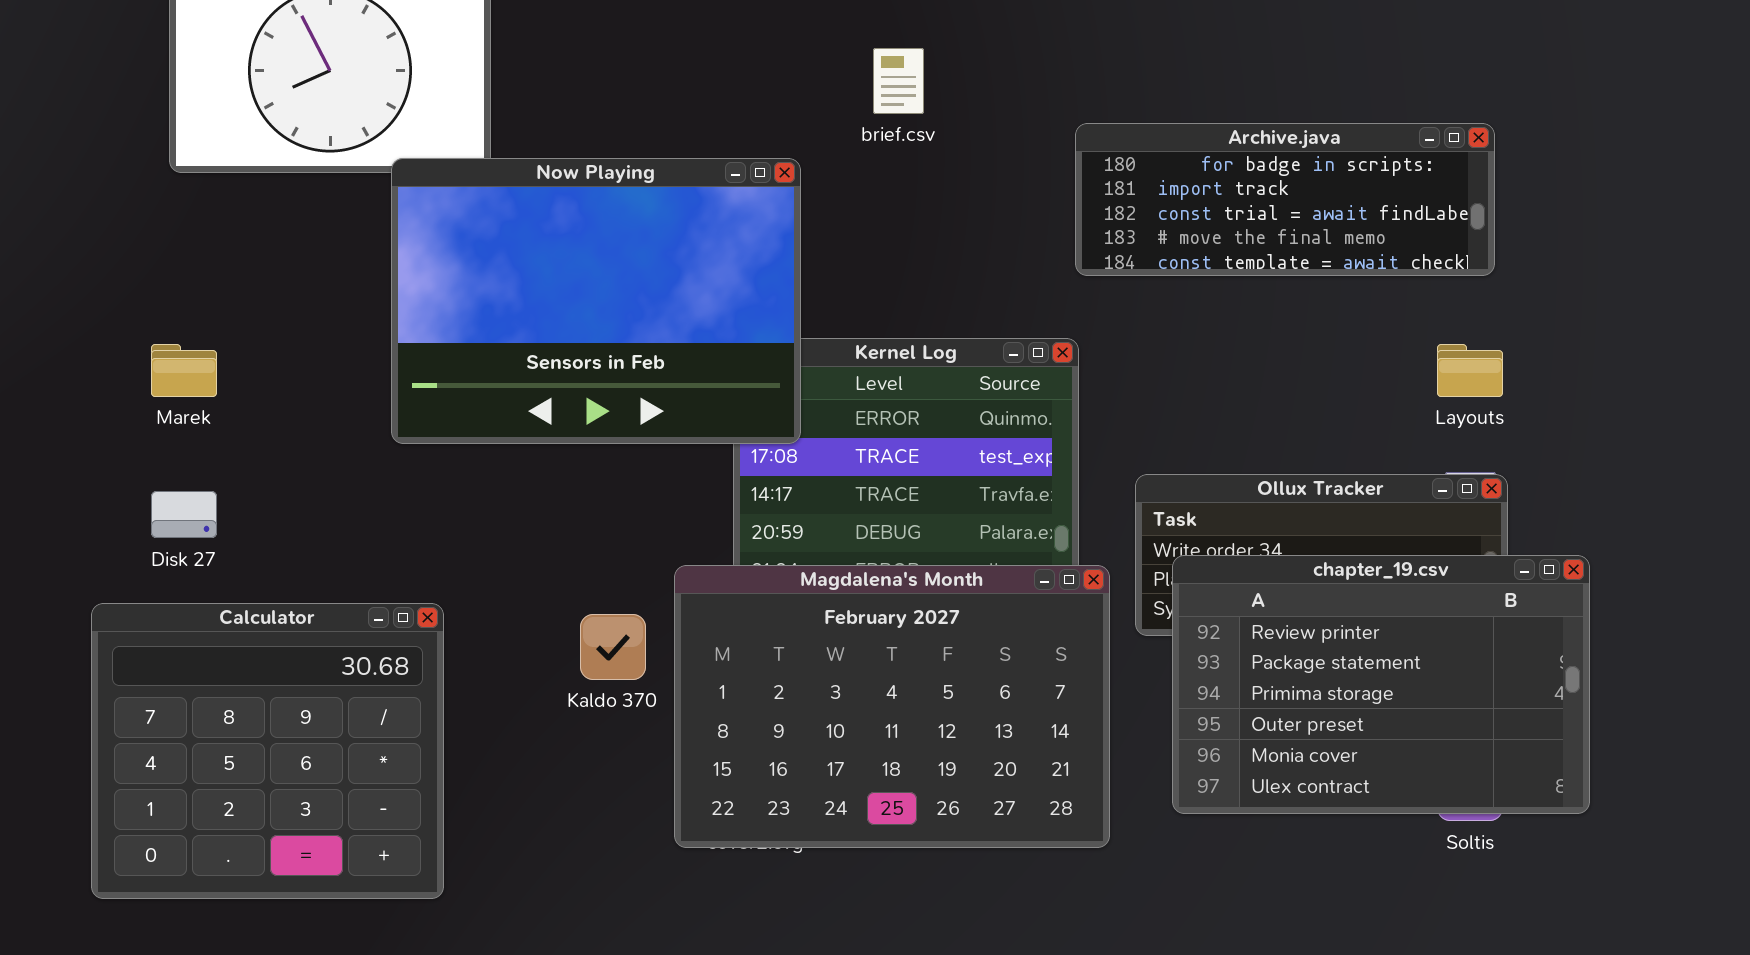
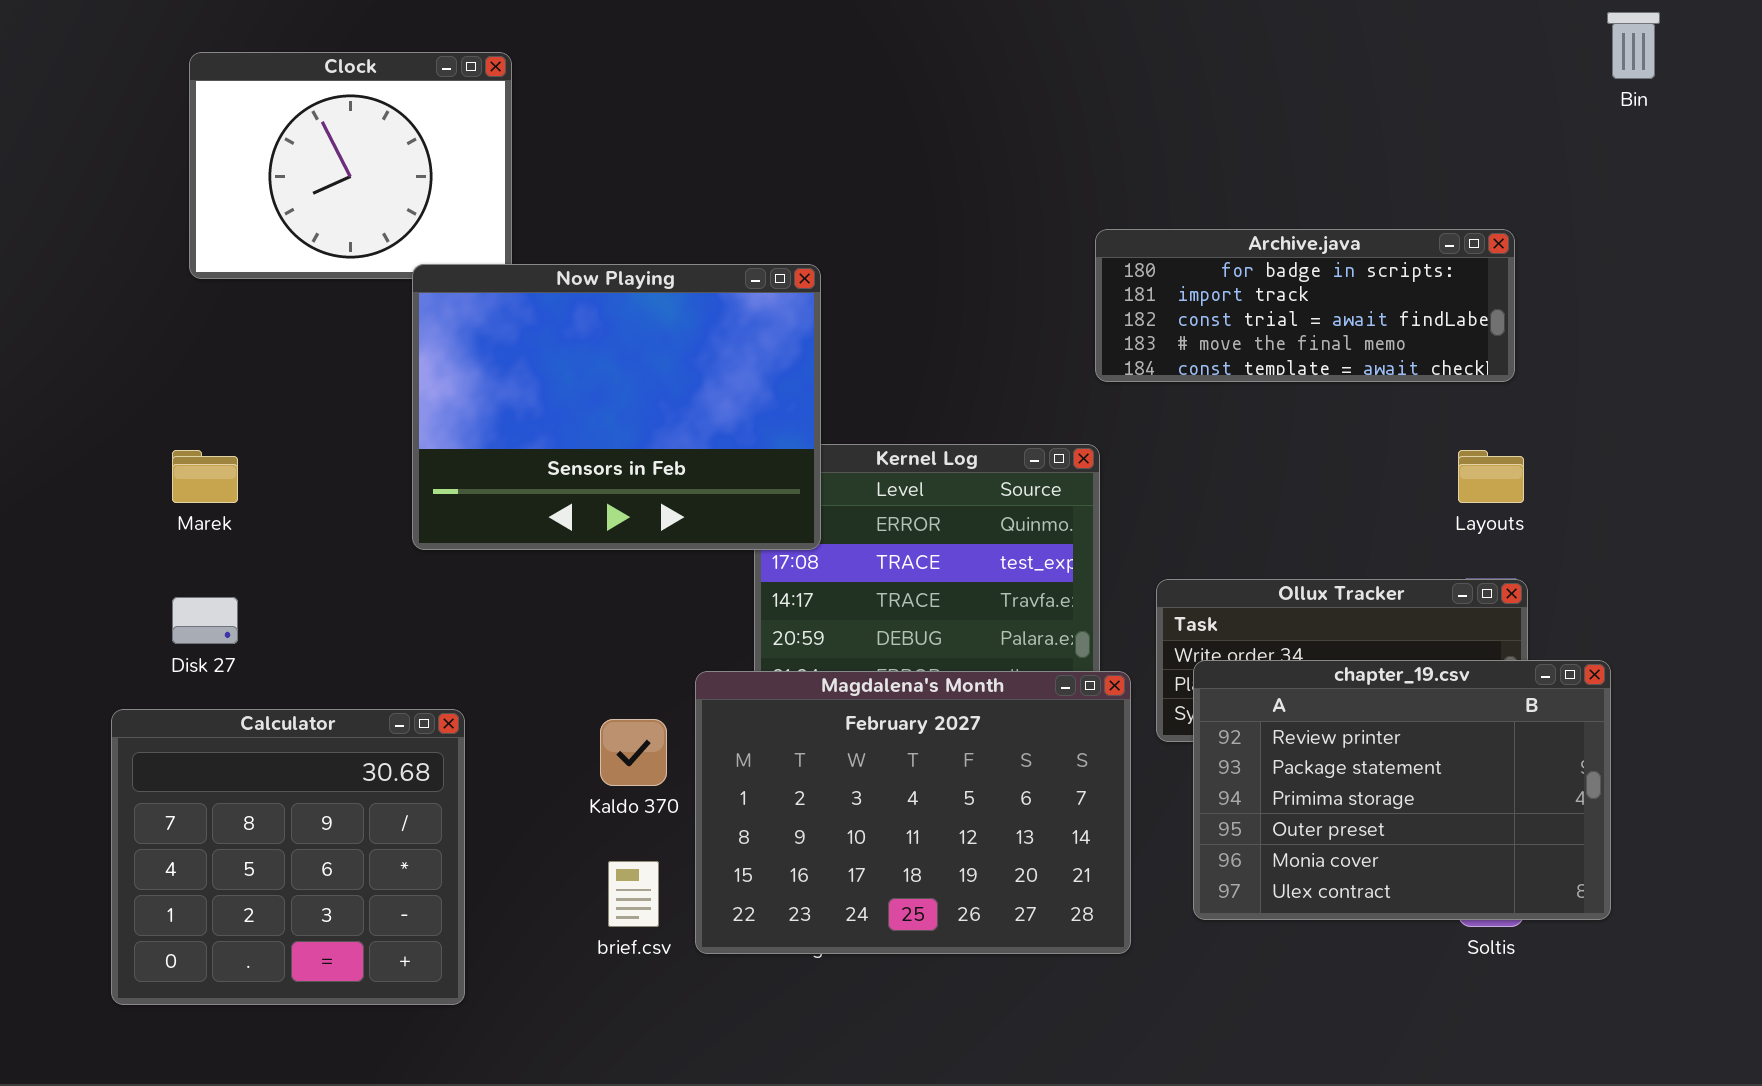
brief.csv: [873,48,924,114] -> [608,861,659,927], moved

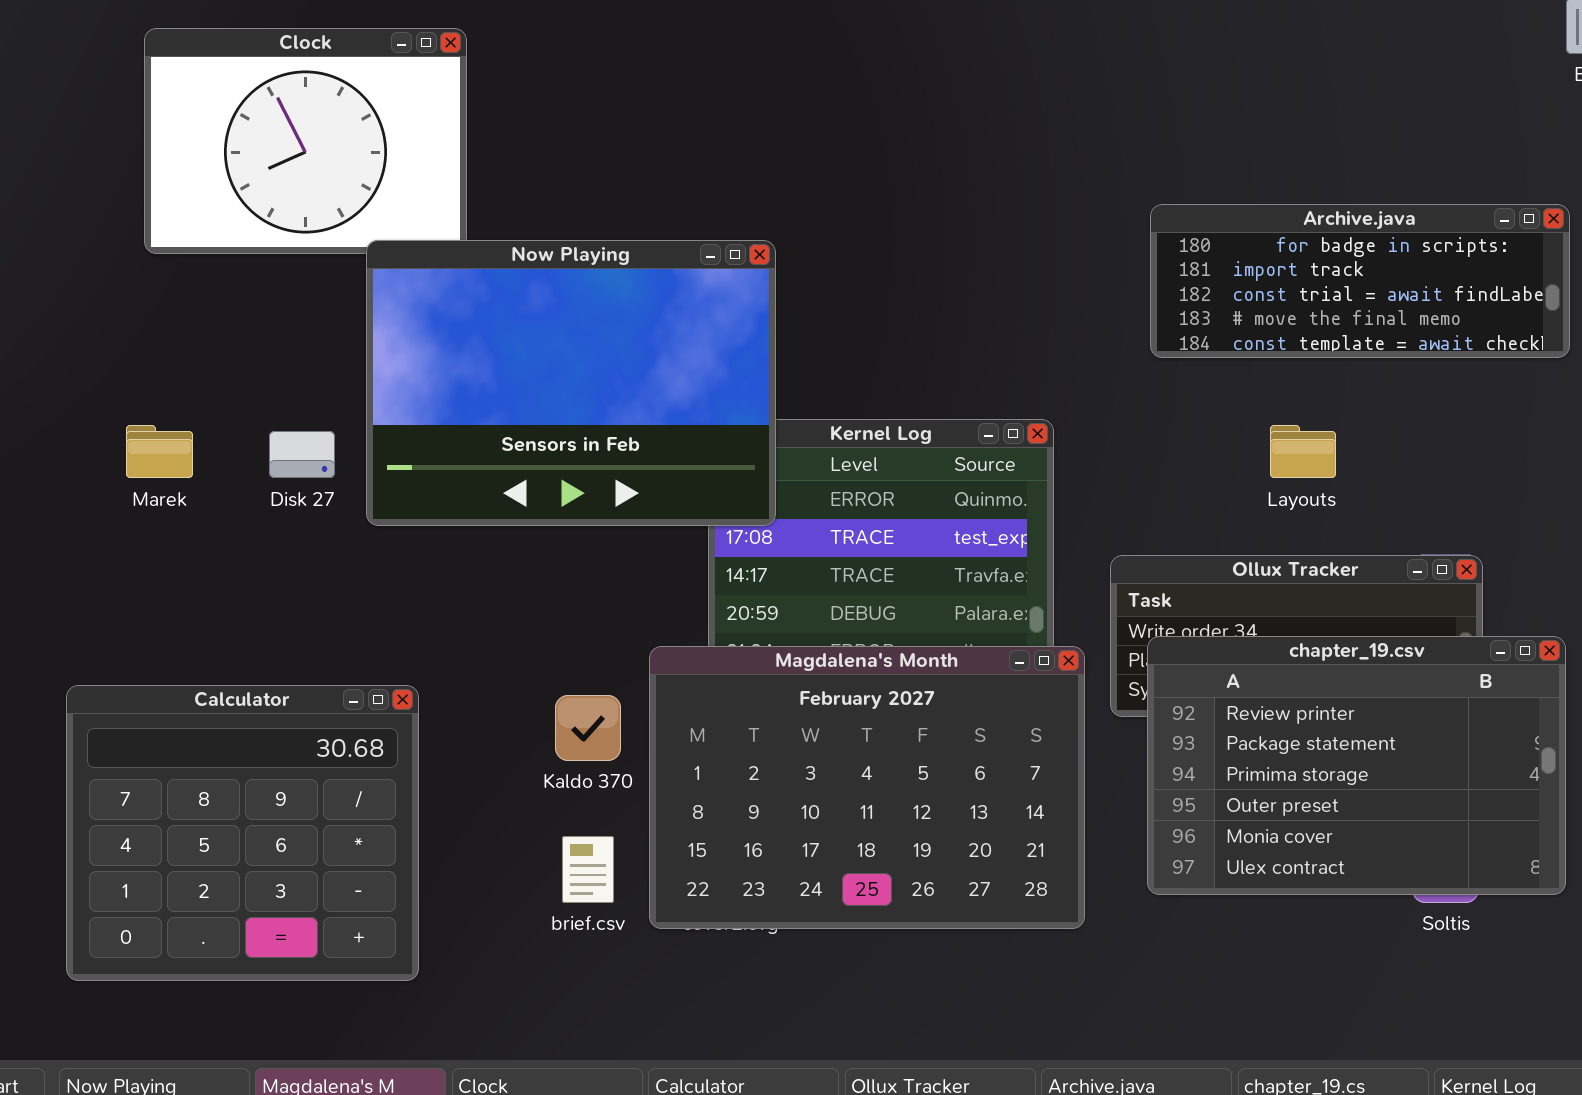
Archive.java: [1095,229,1515,382] -> [1150,204,1570,358], moved
Layouts: [1458,450,1524,503] -> [1270,425,1336,478], moved
Disk 27: [172,597,238,644] -> [269,431,335,478], moved

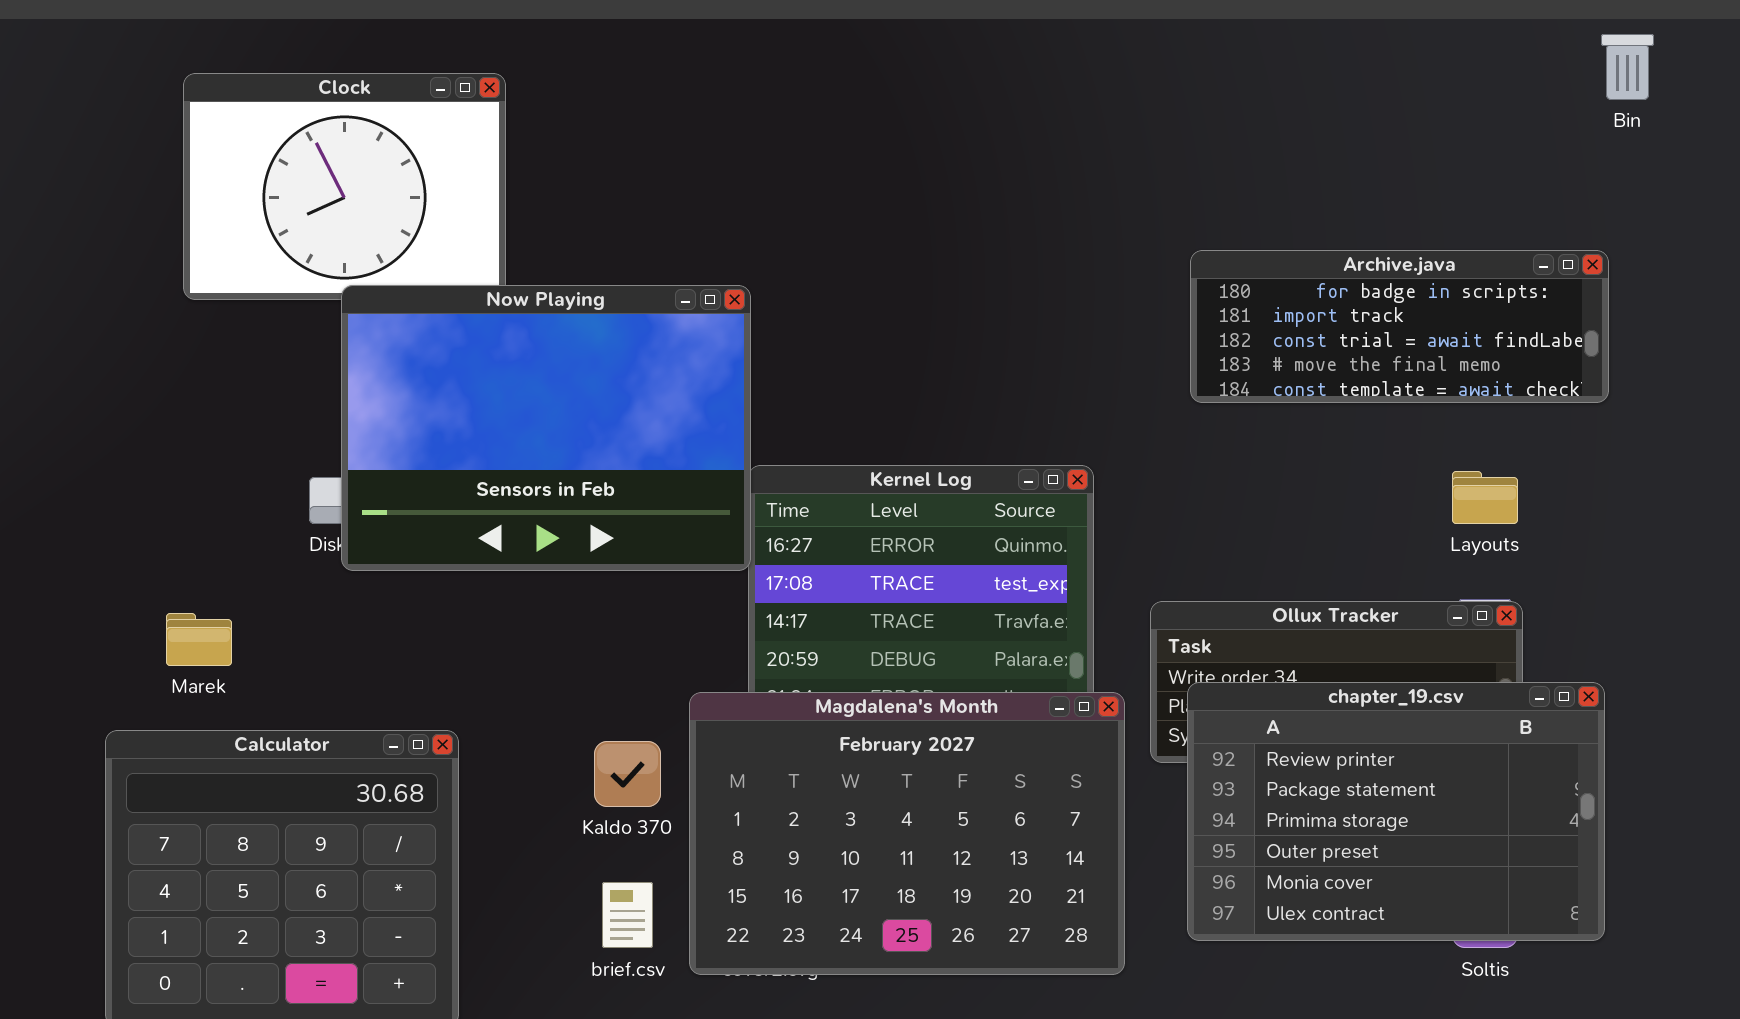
Now Playing: [366,240,776,526] -> [341,285,751,571], moved
Marek: [126,425,193,478] -> [166,613,232,666], moved
Layouts: [1270,425,1336,478] -> [1452,471,1518,524], moved

